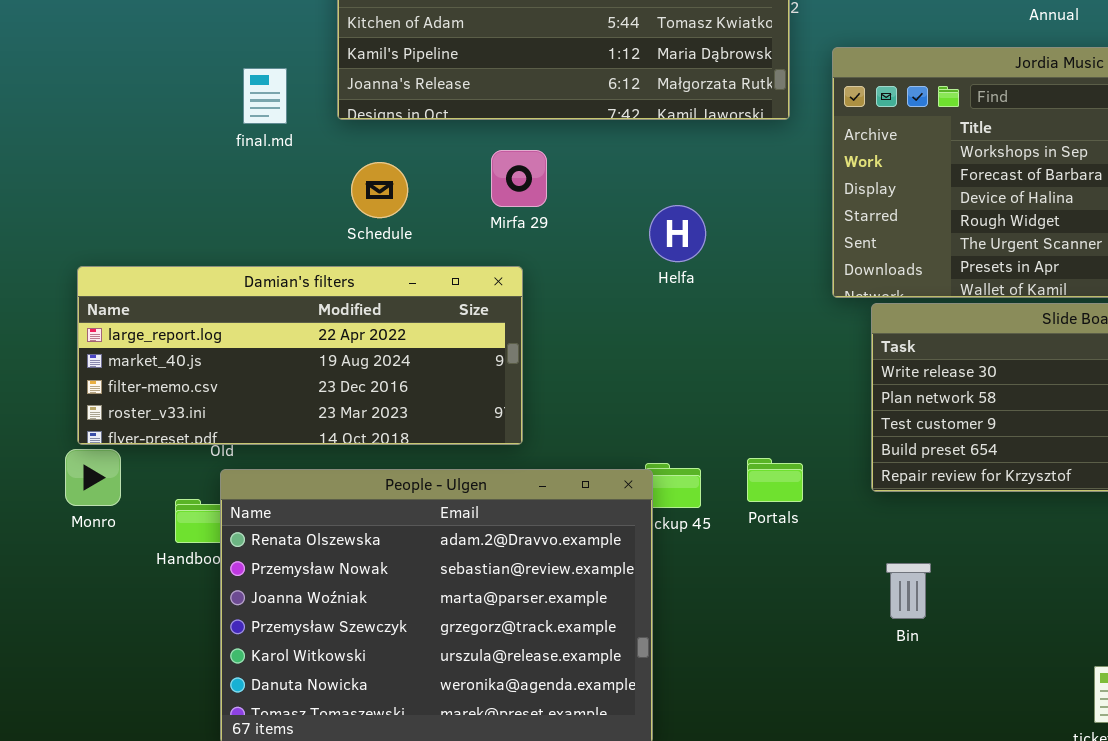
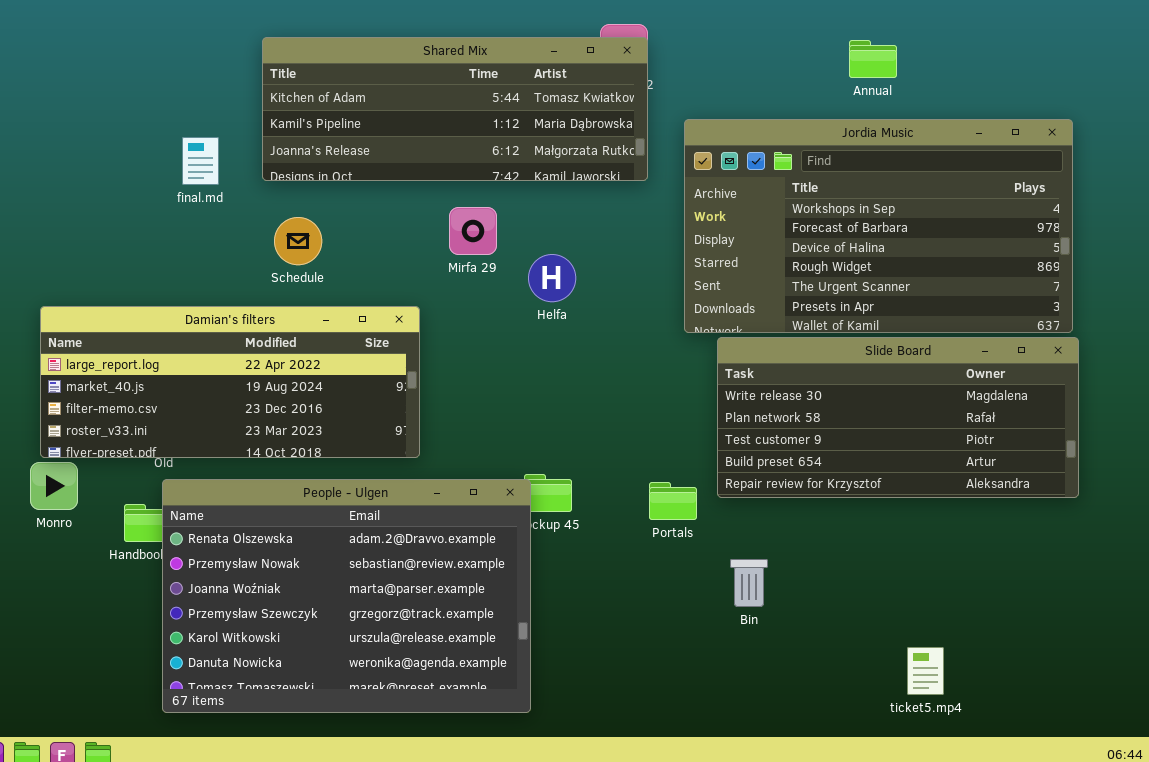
Mirfa 29: [491,150,547,207] -> [449,207,497,255], moved
Portals: [747,458,803,502] -> [649,482,697,520], moved

